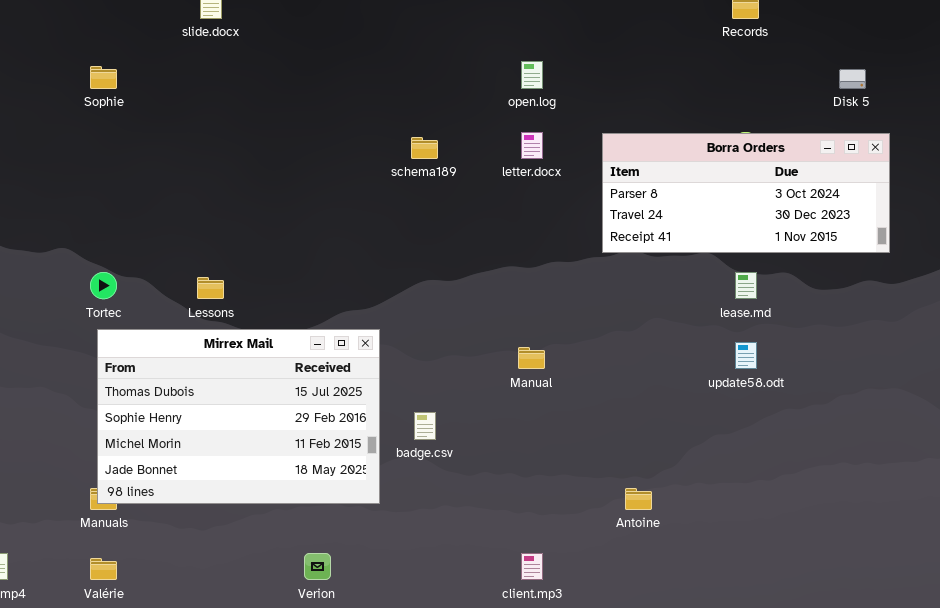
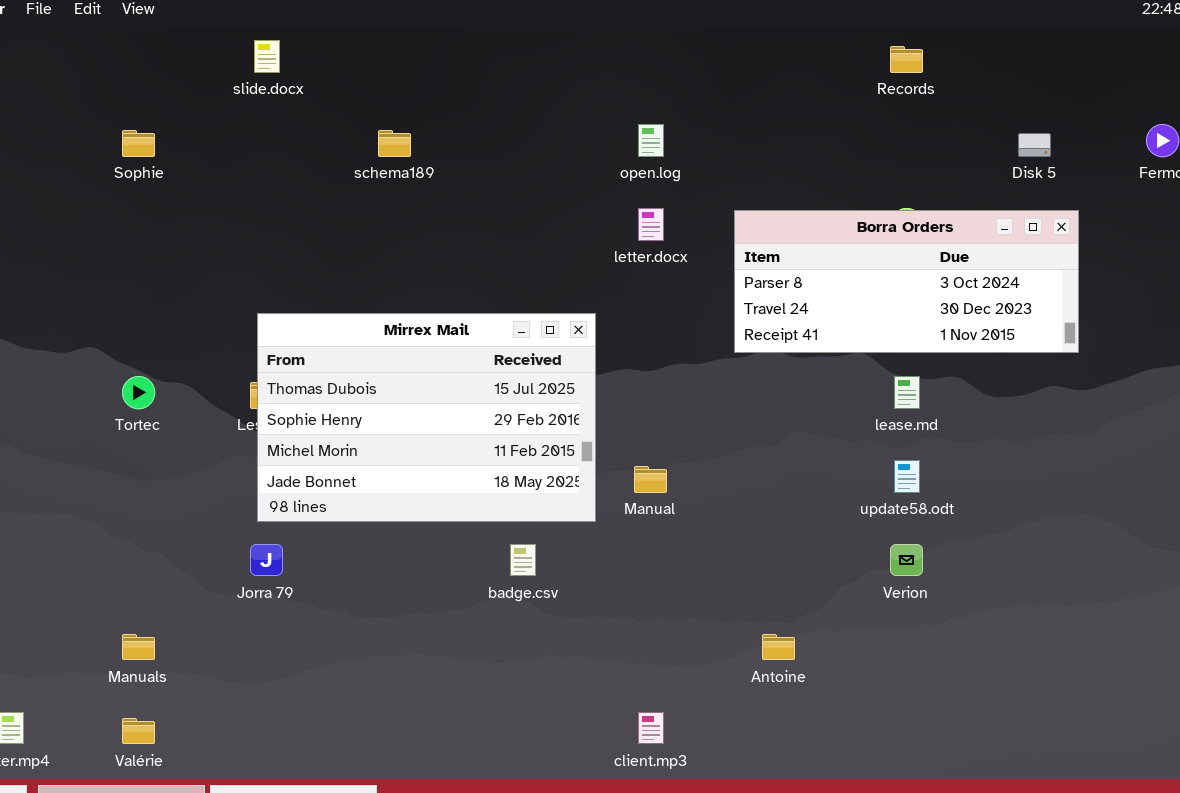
schema189: [411,137,438,159] -> [378,130,411,157], moved
Mirrex Mail: [97,329,380,504] -> [257,313,596,522], moved
Verion: [304,553,331,580] -> [890,544,923,576], moved

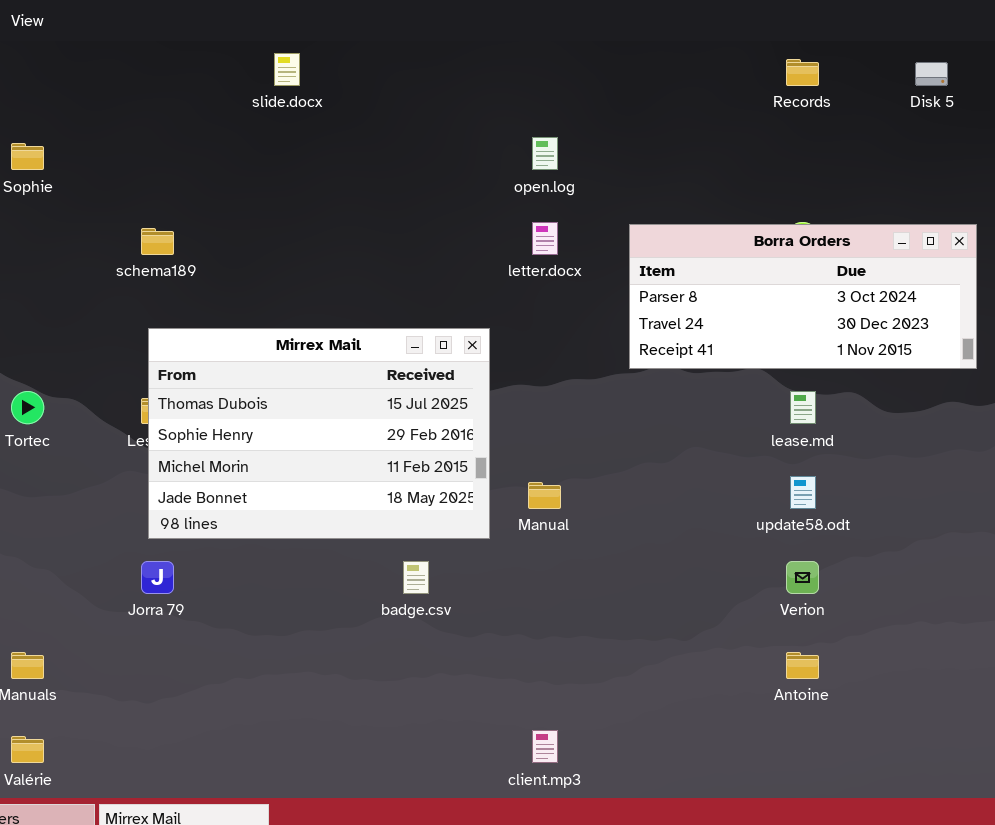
slide.docx: [254,40,280,73] -> [274,53,300,86], moved
schema189: [378,130,411,157] -> [141,228,174,255], moved
Disk 5: [1018,133,1051,157] -> [915,62,948,86], moved
Antoine: [762,634,795,660] -> [786,652,819,679], moved

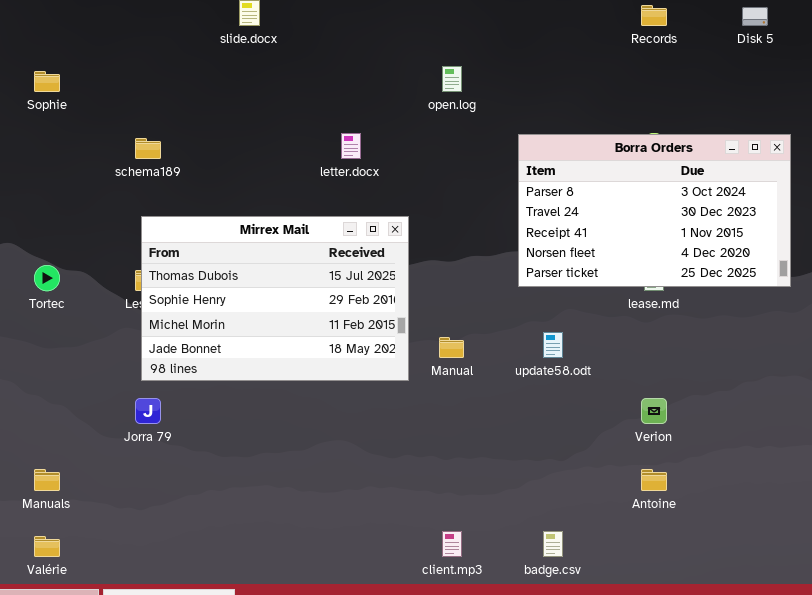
letter.docx: [532,222,558,255] -> [341,133,361,159], moved
Borra Orders: [629,224,977,369] -> [518,134,791,287], resized
update58.odt: [790,476,816,509] -> [543,332,563,358], moved
badge.csv: [403,561,429,594] -> [543,531,563,557], moved

